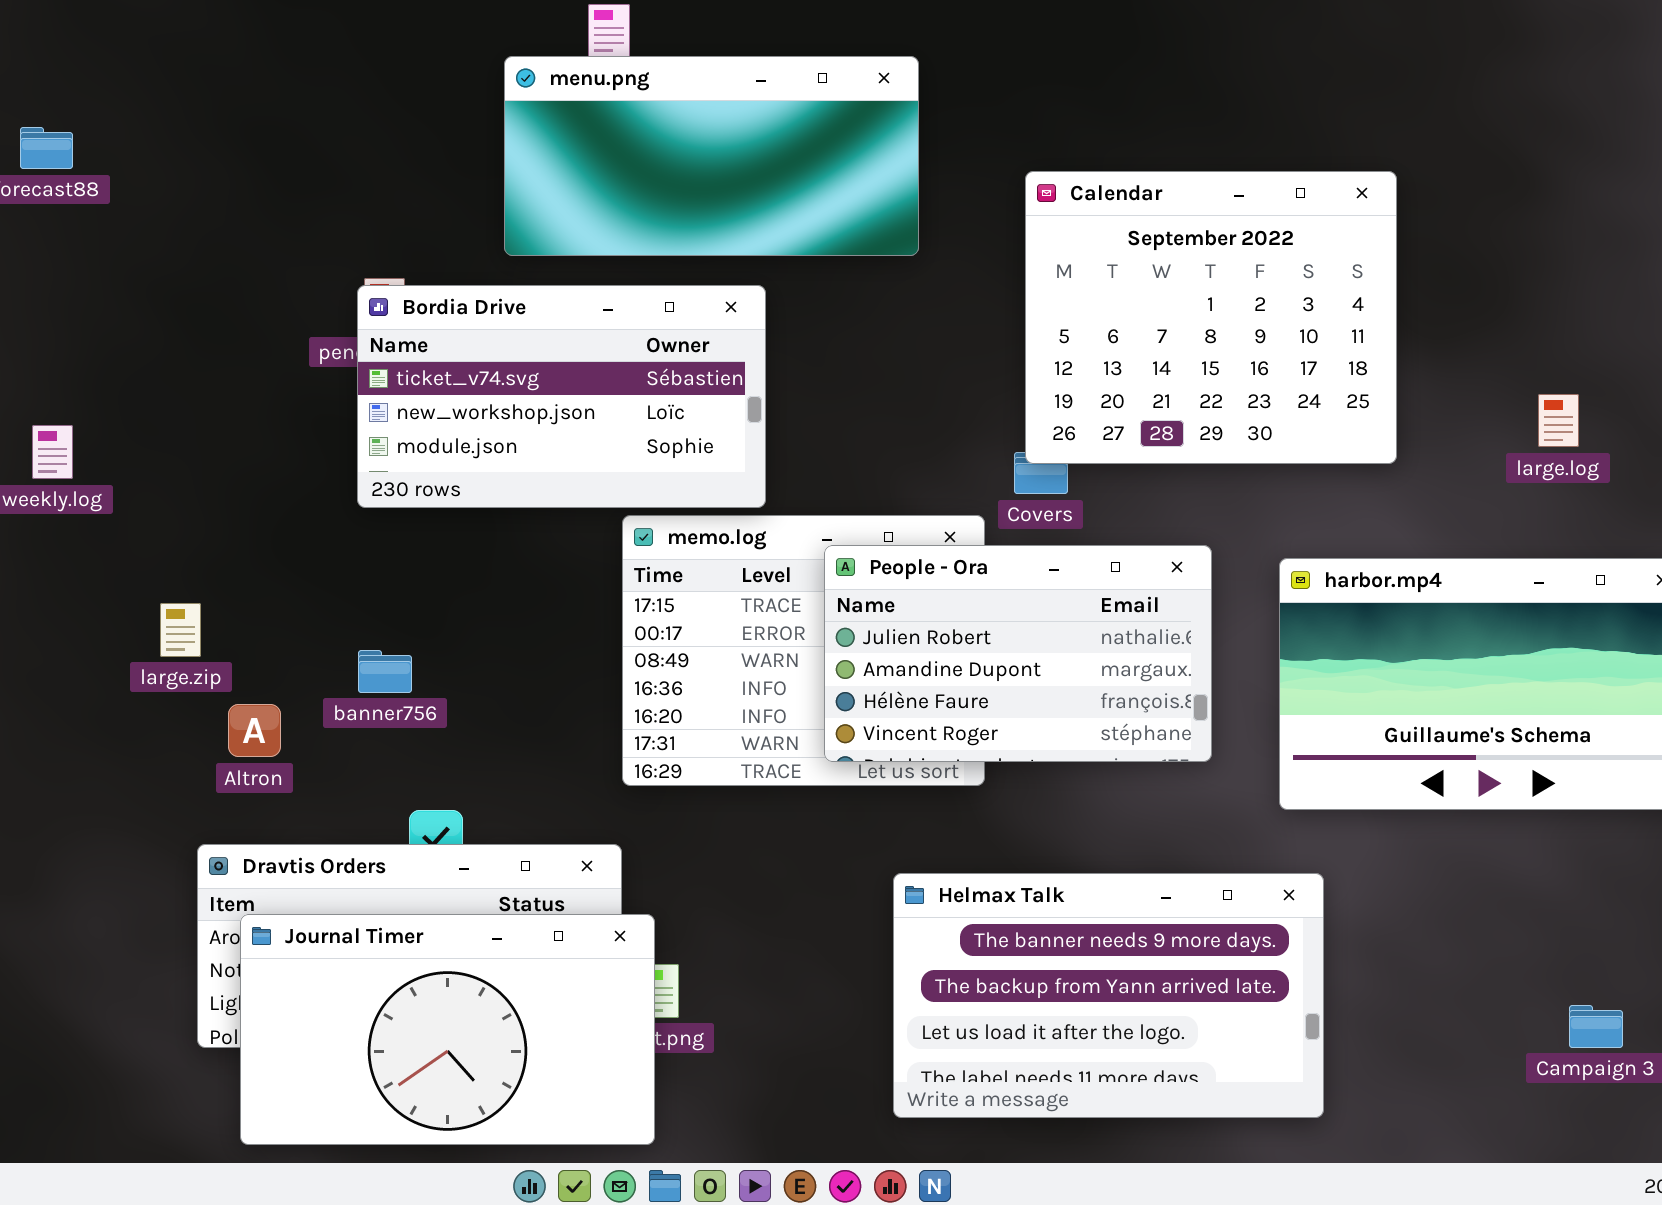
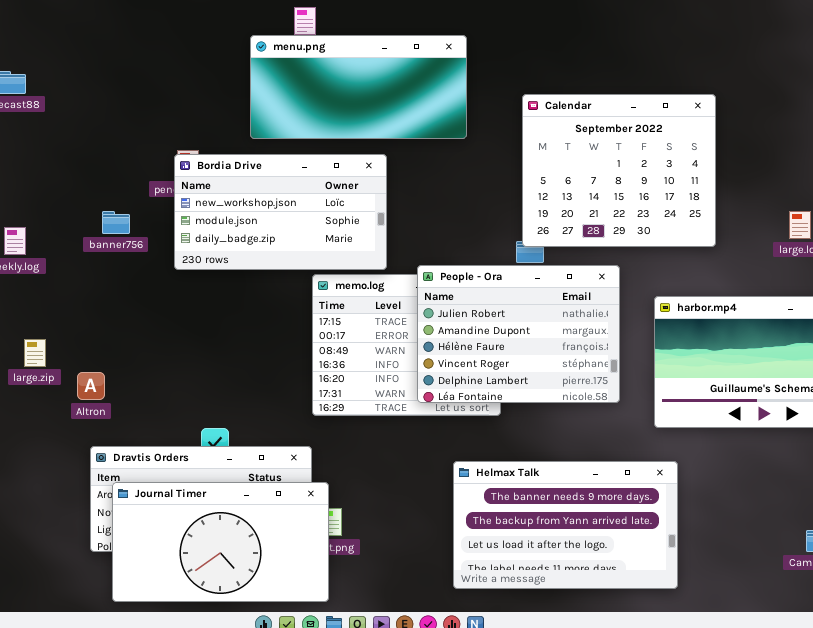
Bordia Drive: [357,285,766,508] -> [174,154,387,270], scrolled down 1 row
People - Ora: [824,545,1212,762] -> [417,265,620,403], resized
large.zip: [160,603,201,657] -> [24,339,46,367], moved
banner756: [358,650,412,693] -> [102,211,130,234], moved
Altron: [228,704,281,757] -> [77,372,105,400], moved

